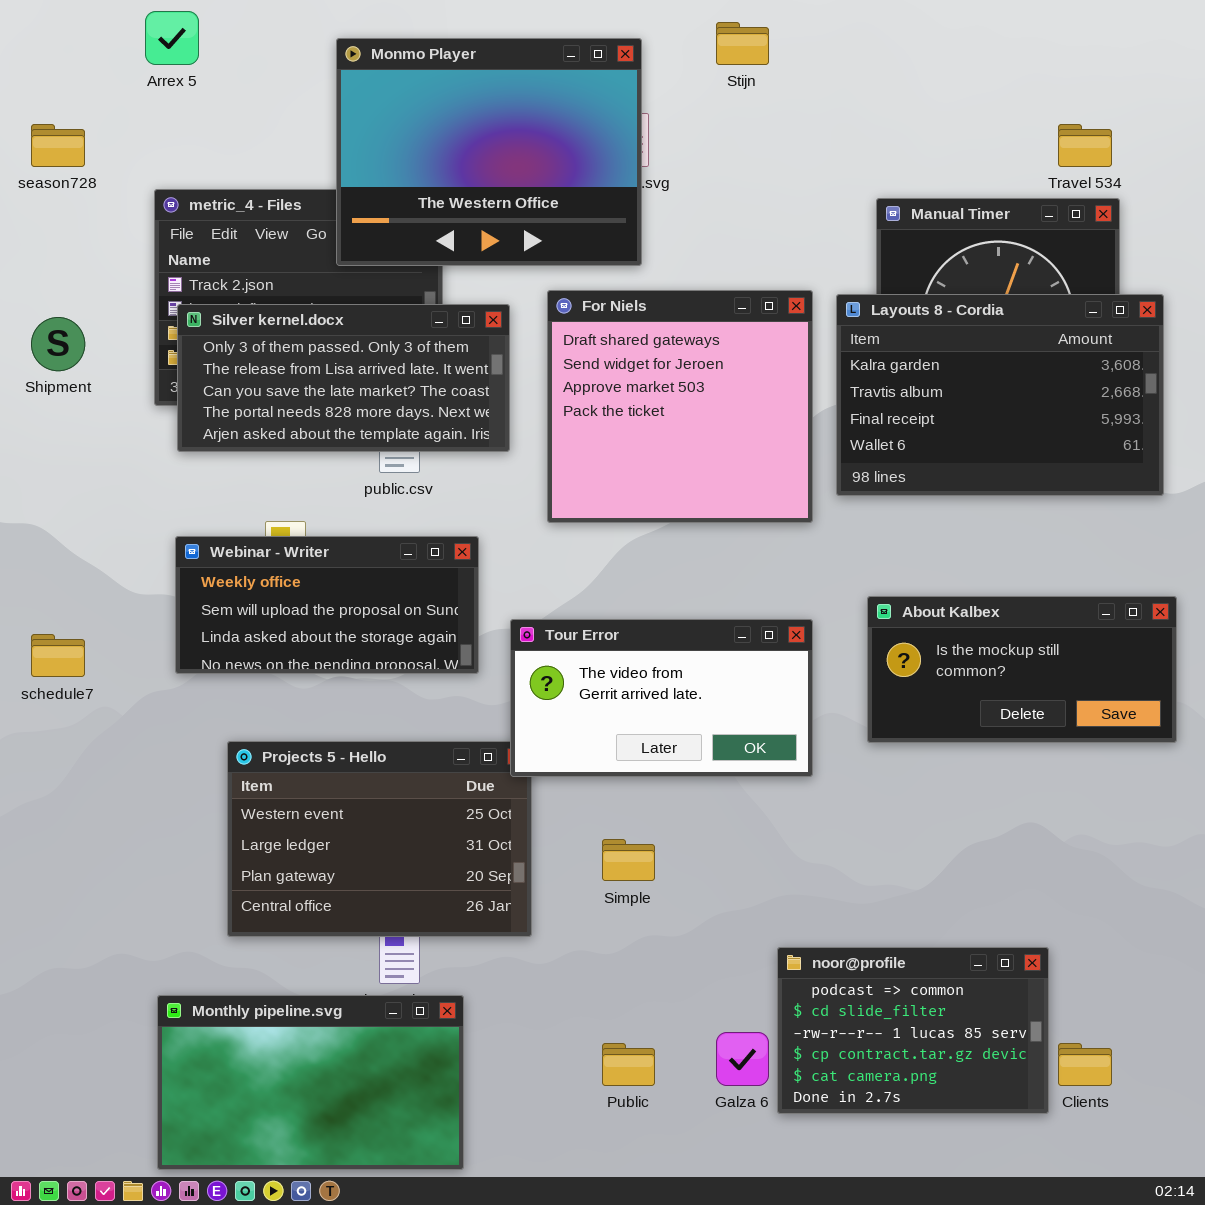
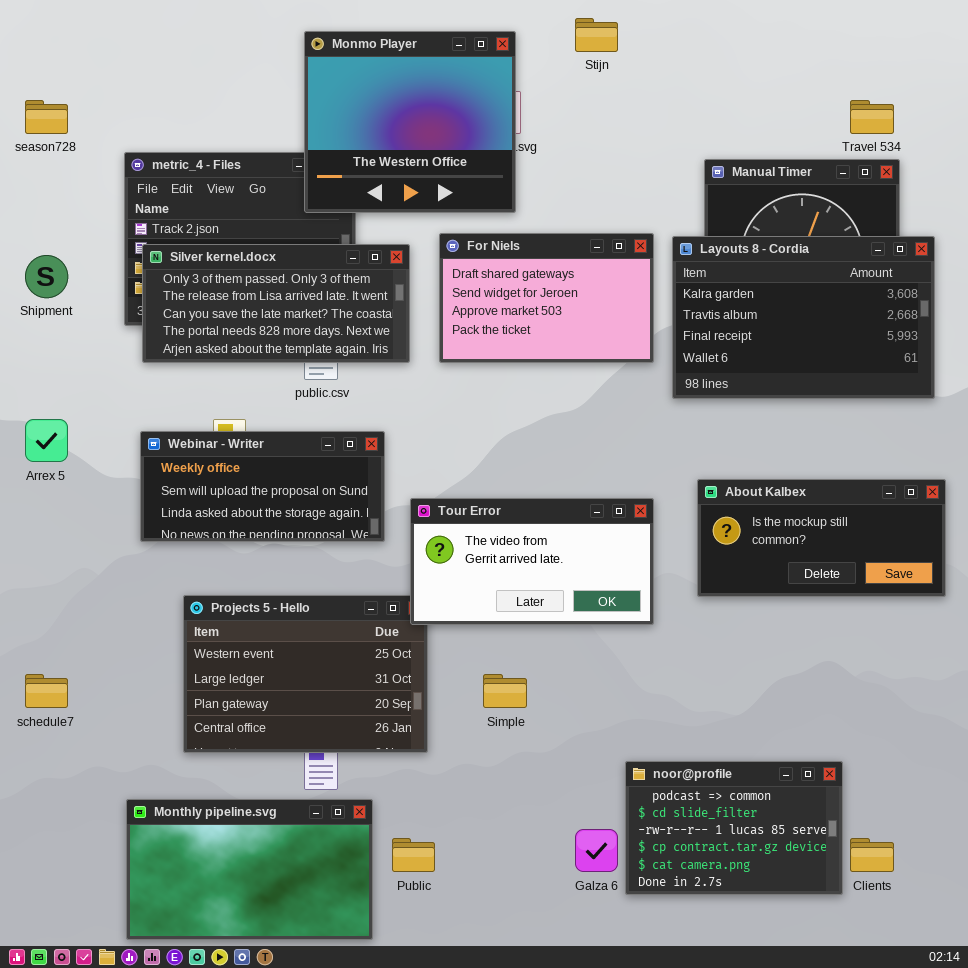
Arrex 5: [145,11,199,65] -> [25,419,68,462], moved
Monmo Player: [336,38,642,266] -> [304,31,516,213], resized
For Niels: [547,290,813,523] -> [439,233,654,363], resized
schedule7: [31,634,85,677] -> [25,674,68,708], moved
Public: [602,1043,655,1086] -> [392,838,435,872], moved

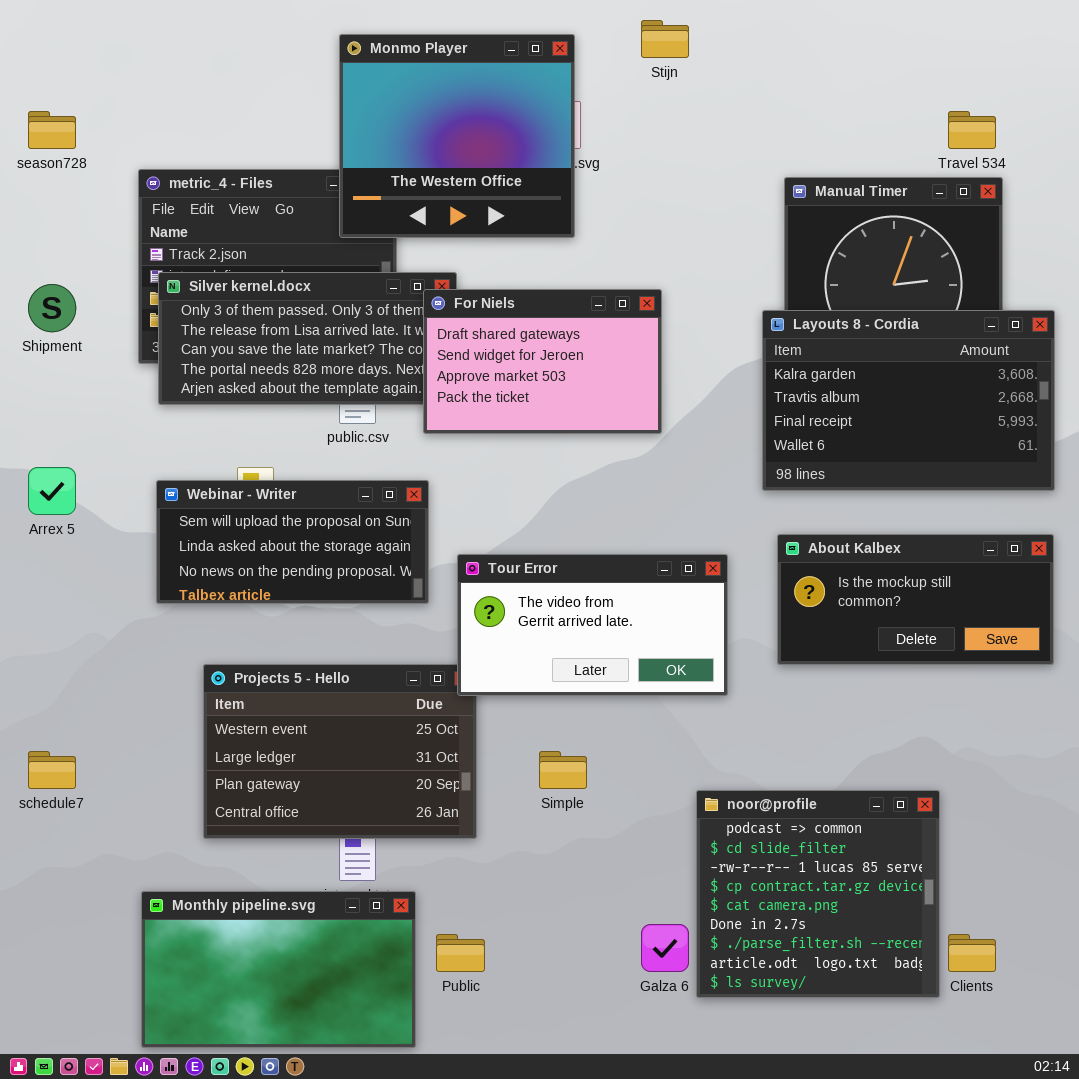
For Niels: [439,233,654,363] -> [423,289,662,434], moved
Layouts 8 - Cordia: [672,236,935,399] -> [762,310,1055,491], moved
Webinar - Writer: [140,431,385,542] -> [156,480,429,604], scrolled down 1 row
noor@profile: [625,761,843,895] -> [696,790,940,998], resized

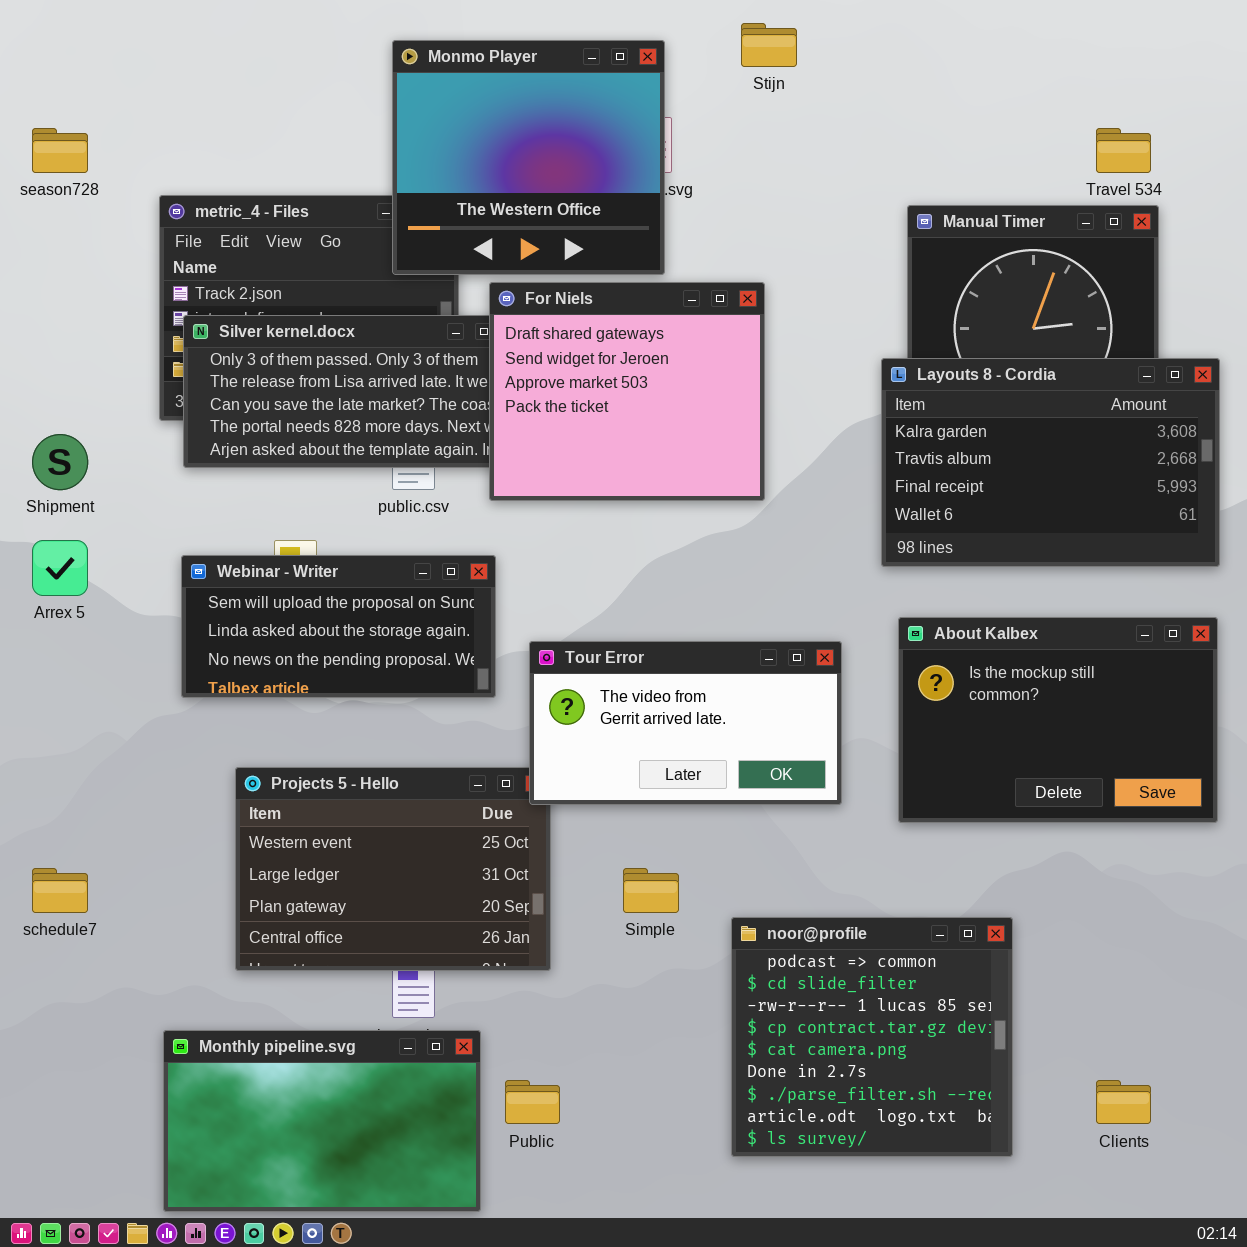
Shipment: [28,284,76,332] -> [32,434,88,490], moved
For Niels: [423,289,662,434] -> [489,282,765,501], resized
About Kalbex: [777,534,1054,665] -> [898,617,1218,823], resized
noor@profile: [696,790,940,998] -> [731,917,1013,1157], moved

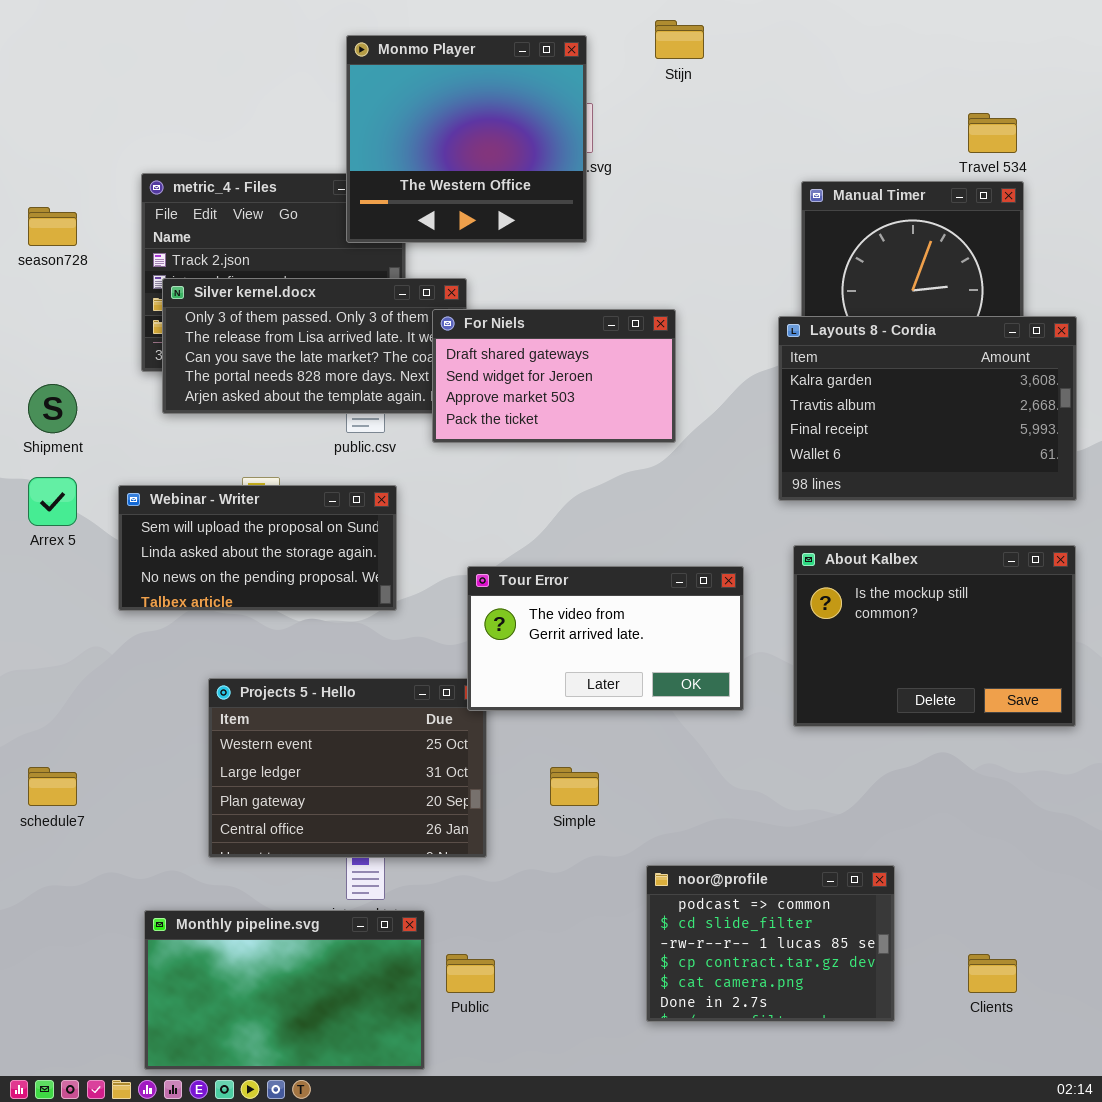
season728: [32,128,88,173] -> [28,207,77,246], moved
For Niels: [489,282,765,501] -> [432,309,676,443], resized
Webinar - Writer: [181,555,496,698] -> [118,485,397,611], moved
noor@profile: [731,917,1013,1157] -> [646,865,895,1022], resized

